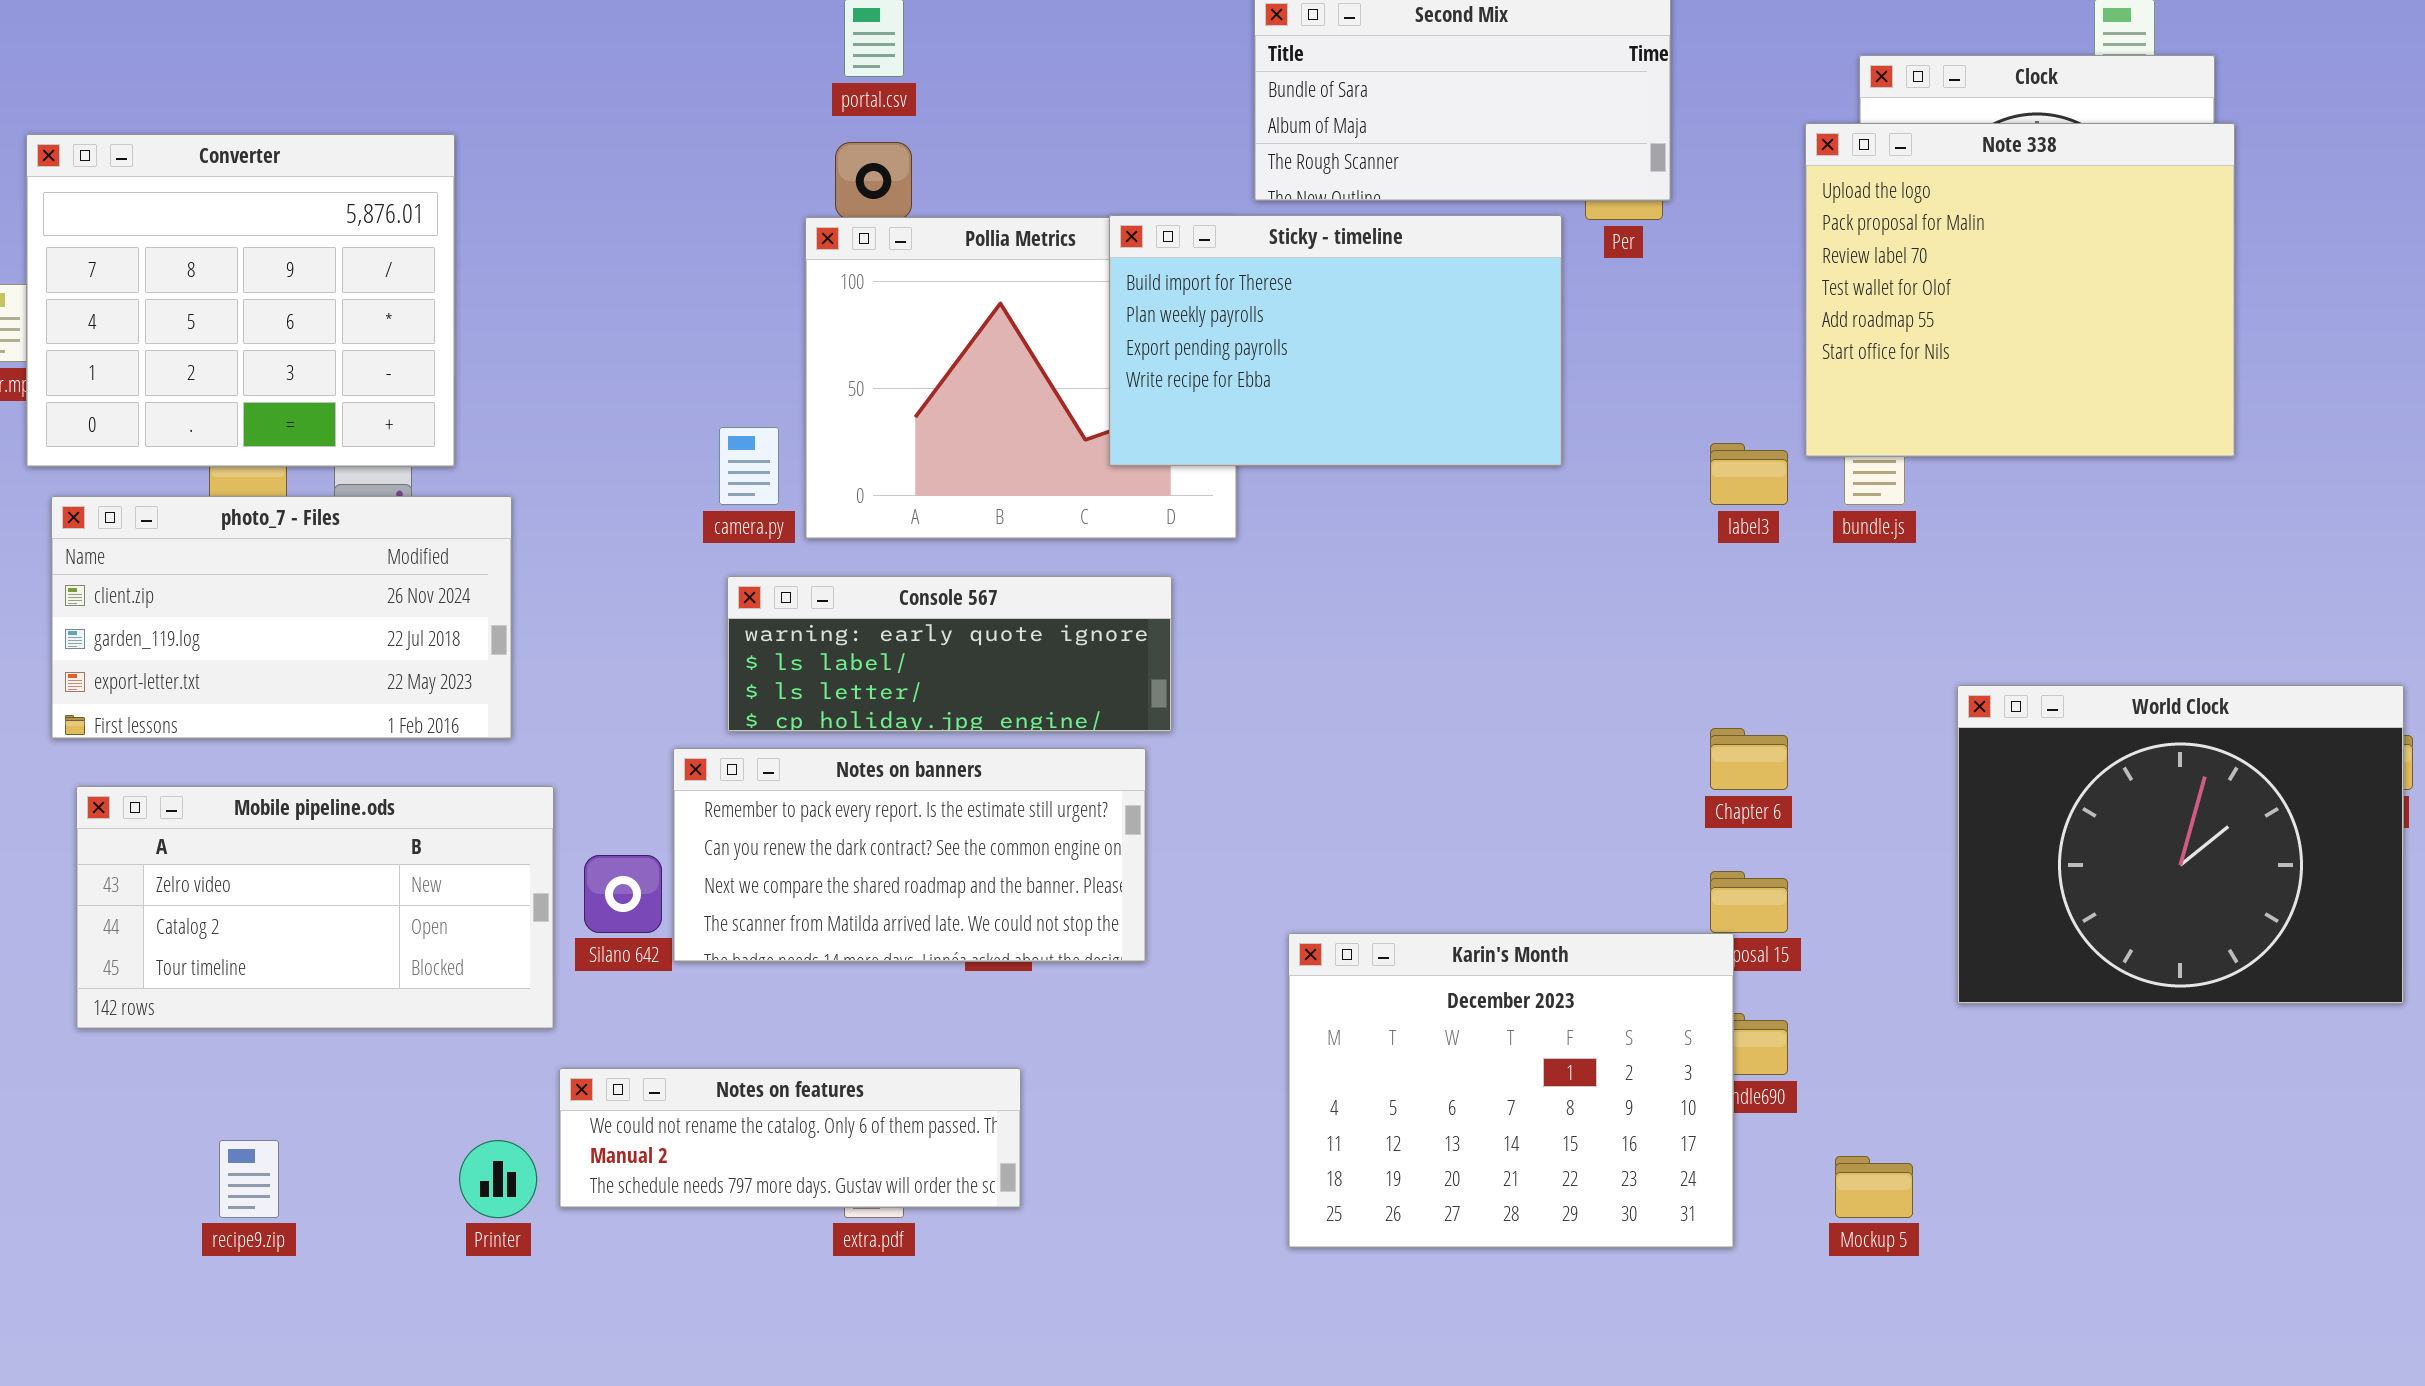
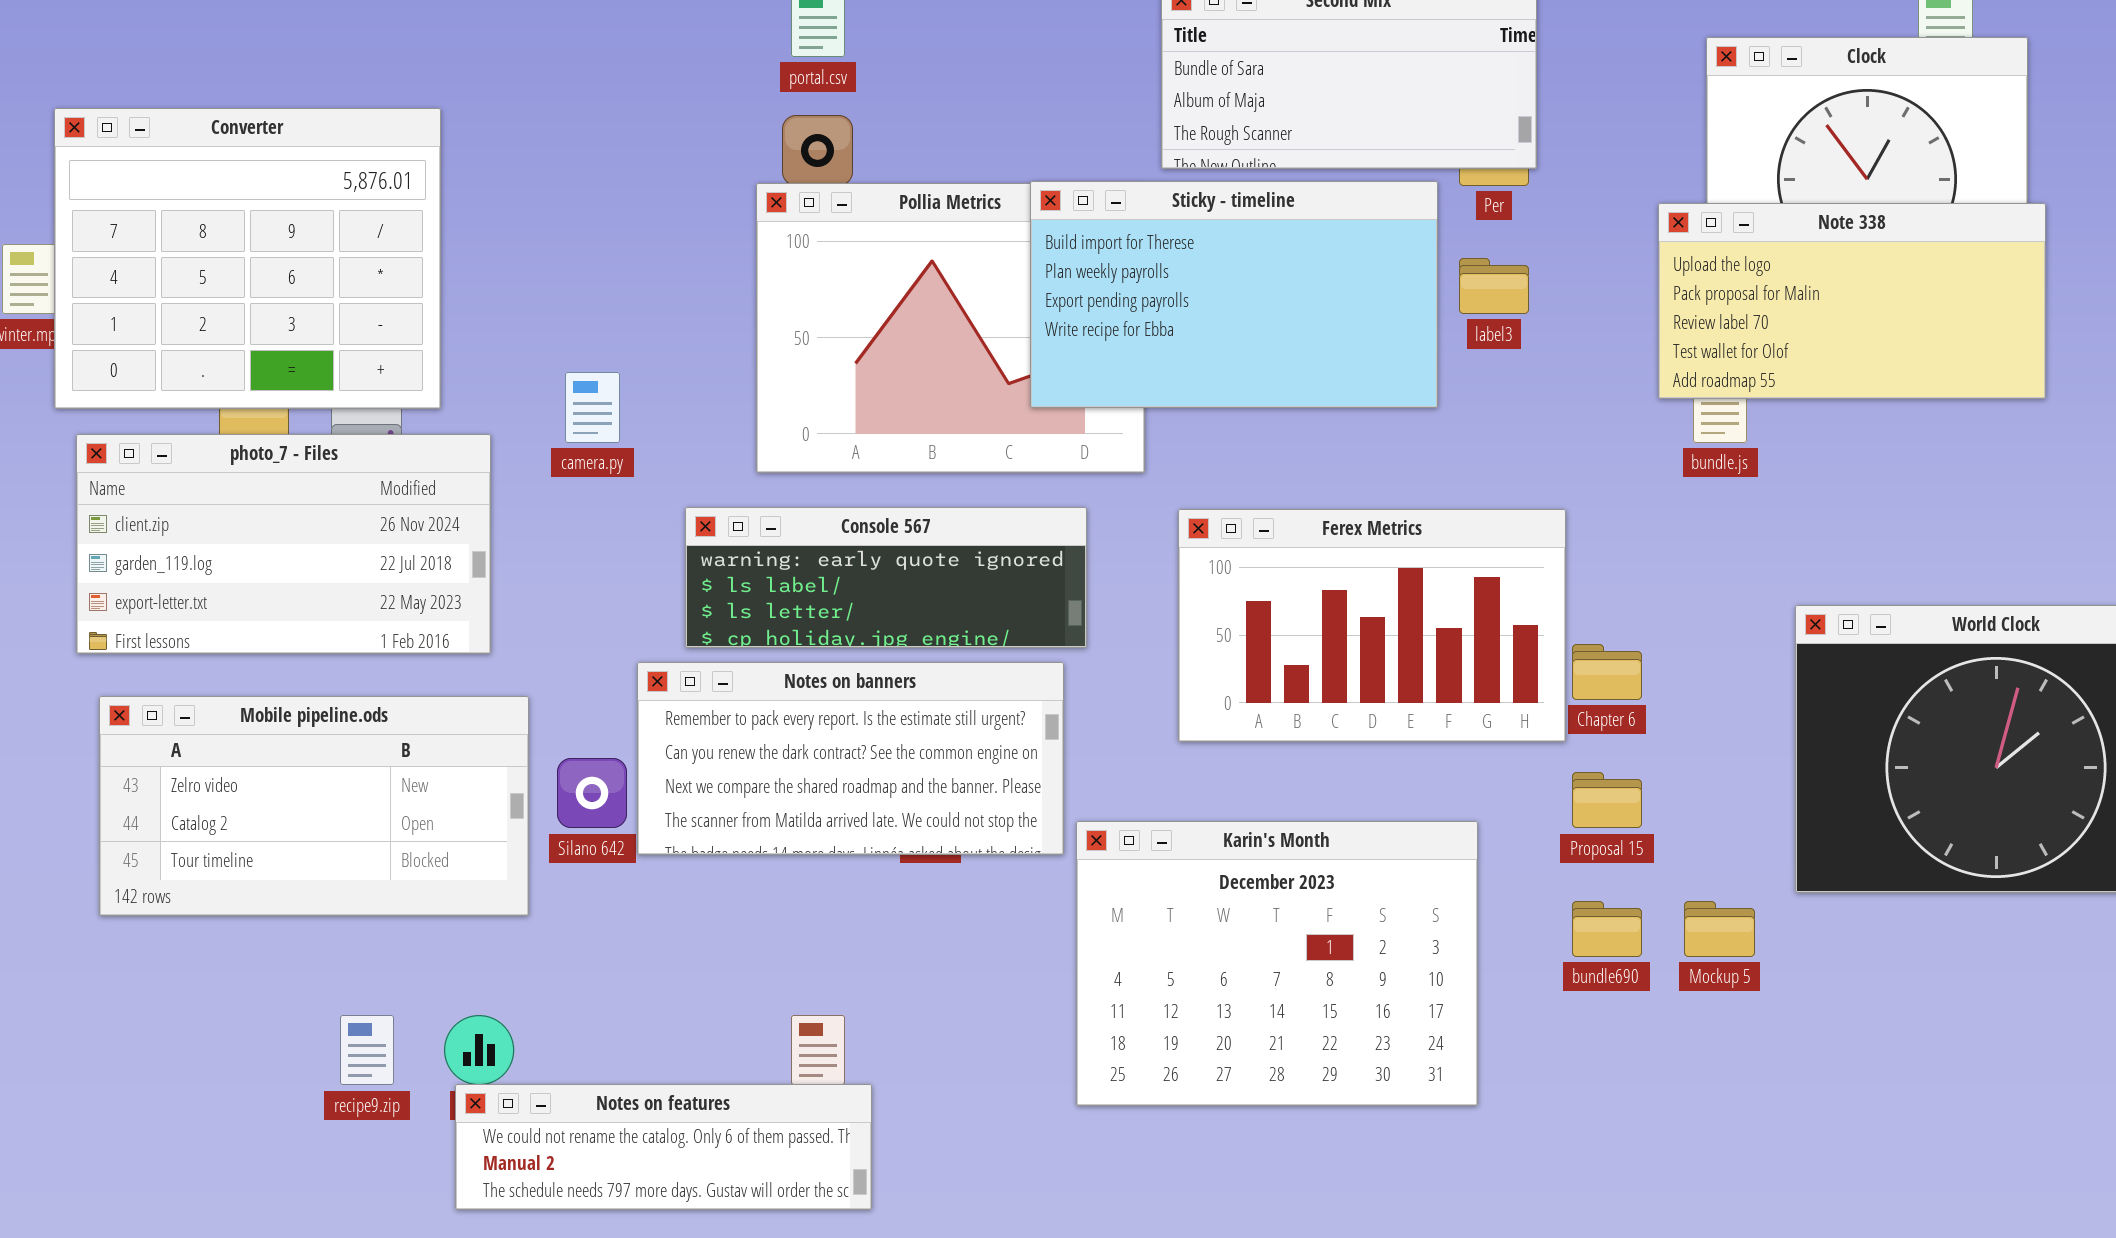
Note 338: [1805,123,2235,457] -> [1658,203,2046,399], resized
camera.py: [719,427,779,505] -> [565,372,620,443], moved
label3: [1710,443,1788,505] -> [1459,258,1529,314], moved
Ferex Metrics: none -> [1178,509,1566,742], opened
Karin's Month: [1288,933,1734,1248] -> [1076,821,1478,1106], moved
Notes on features: [559,1068,1021,1208] -> [455,1084,872,1210], moved
recipe9.zip: [219,1140,279,1218] -> [340,1015,394,1085], moved
Mockup 5: [1835,1156,1913,1218] -> [1684,901,1755,957], moved

